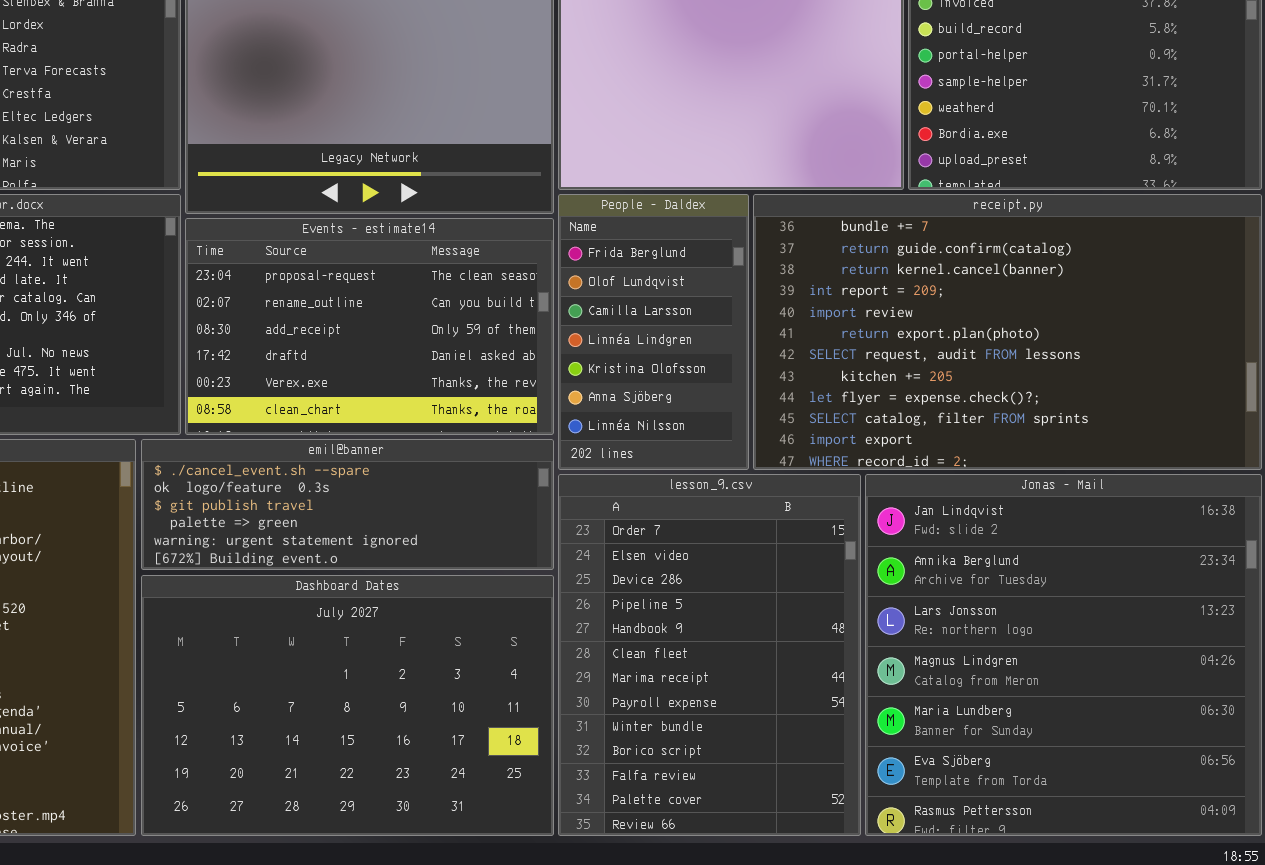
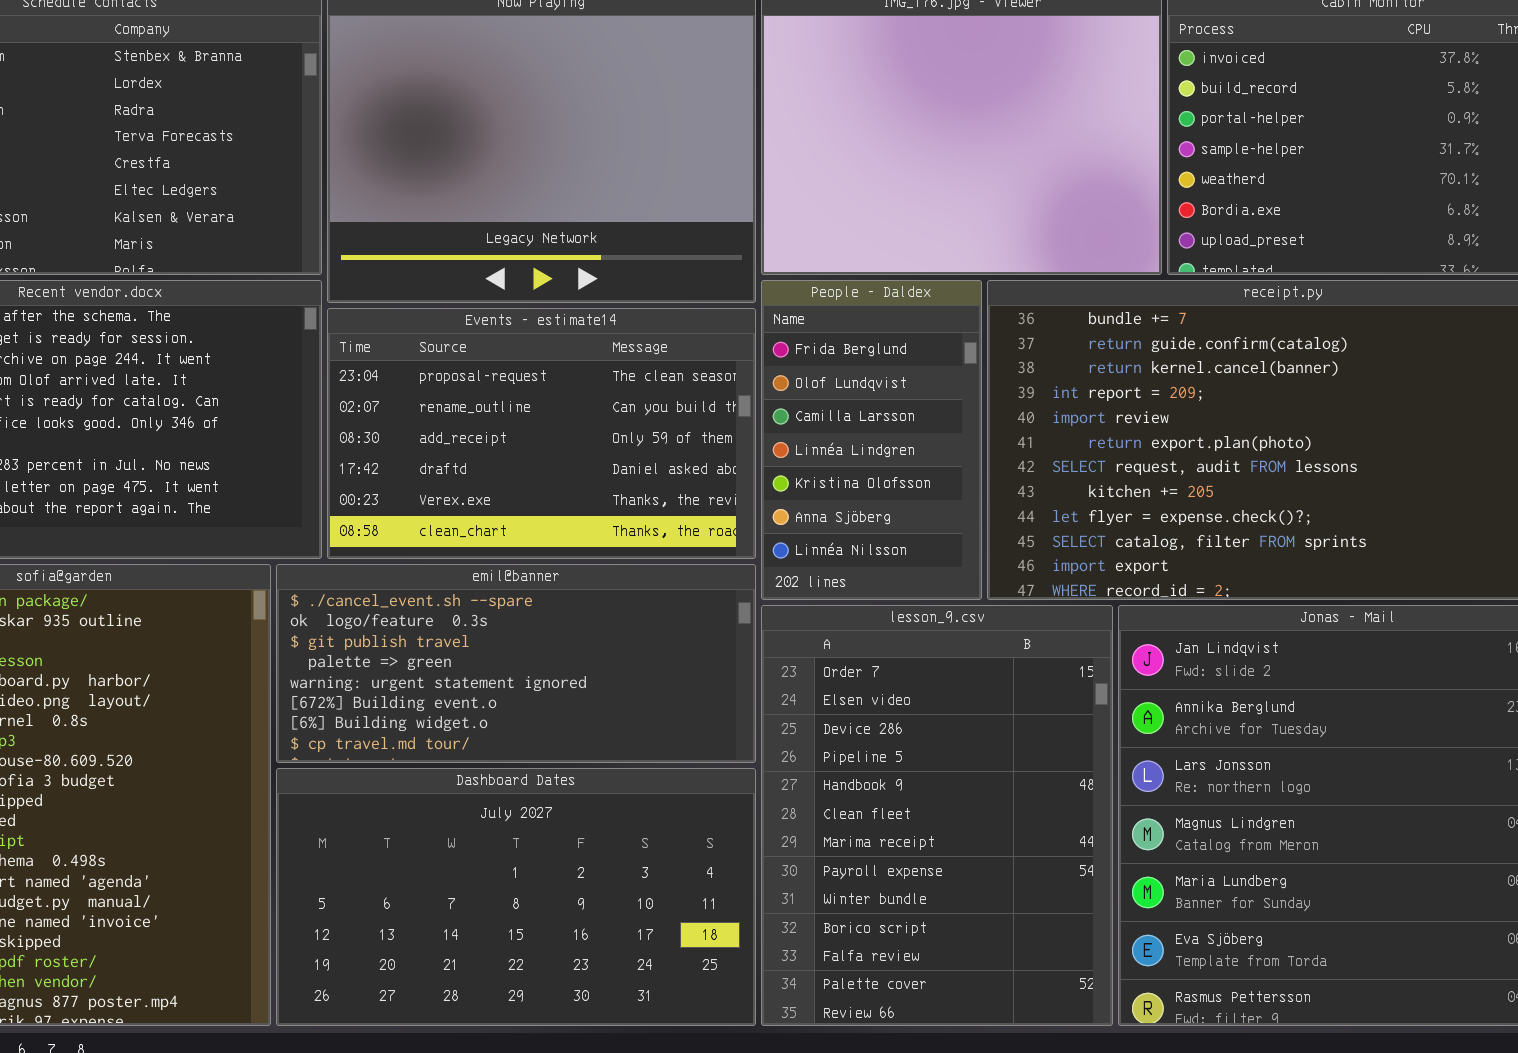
emil@banner: [141,439,554,570] -> [276,564,756,763], resized
Dashboard Dates: [141,575,554,836] -> [276,768,756,1026], resized

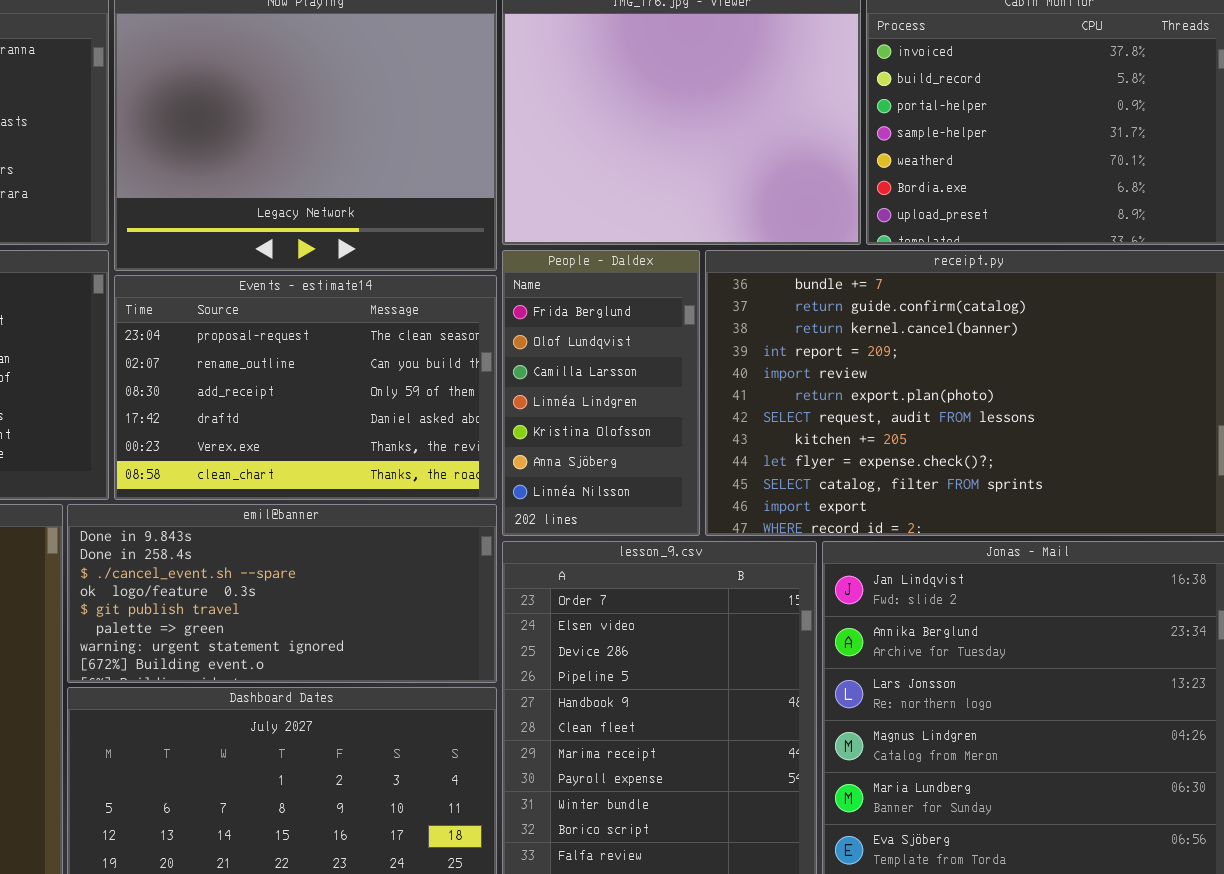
emil@banner: [276,564,756,763] -> [67,504,497,683], scrolled up 2 rows

